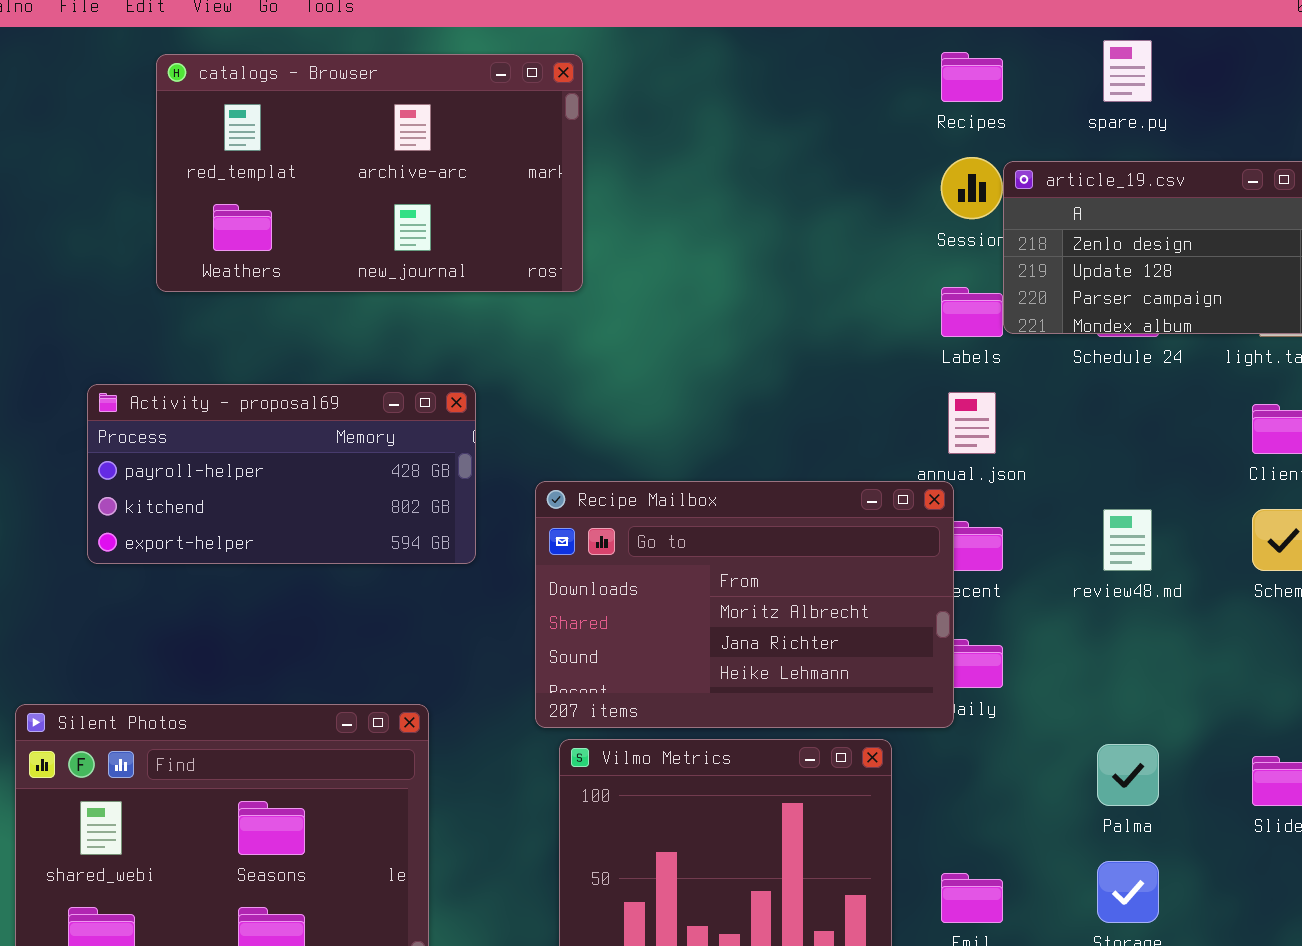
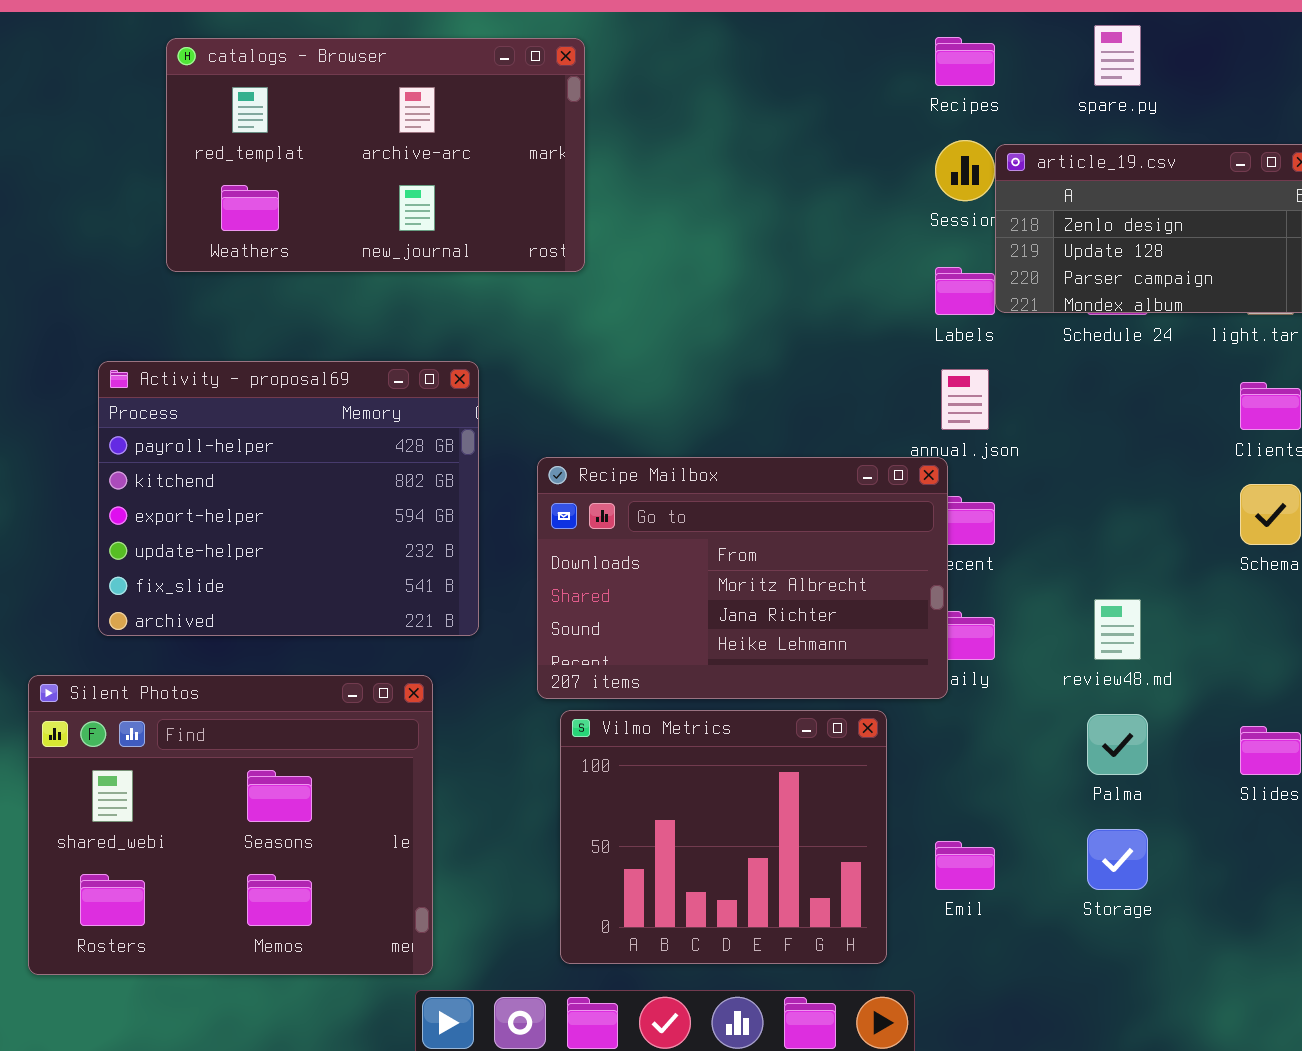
Activity - proposal69: [87,384,476,564] -> [98,361,479,636], resized
review48.md: [1103,509,1152,571] -> [1094,599,1141,660], moved

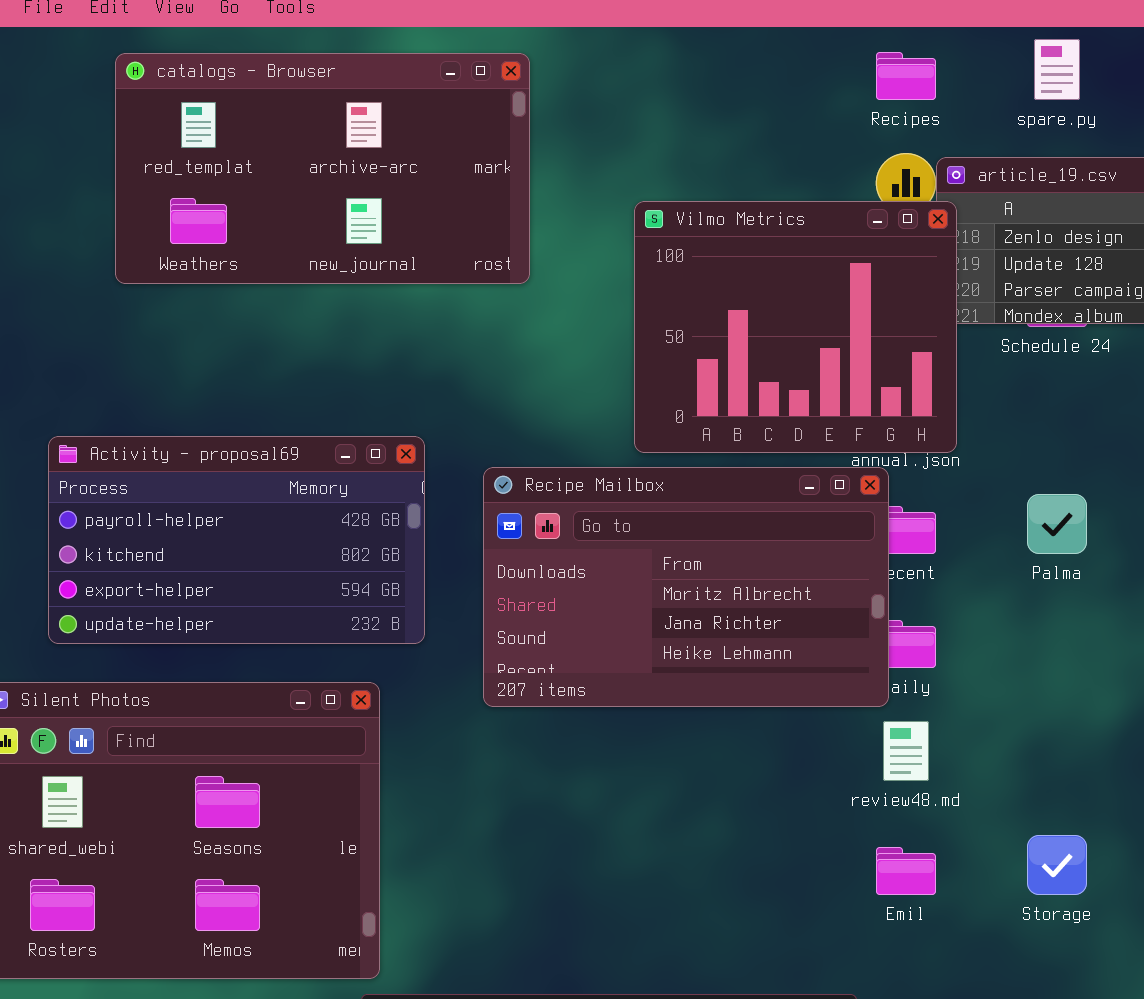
Activity - proposal69: [98,361,479,636] -> [48,436,425,644], resized
review48.md: [1094,599,1141,660] -> [883,721,929,781], moved
Vilmo Metrics: [560,710,887,964] -> [634,201,957,453], moved
Palma: [1087,714,1148,775] -> [1027,494,1087,554], moved

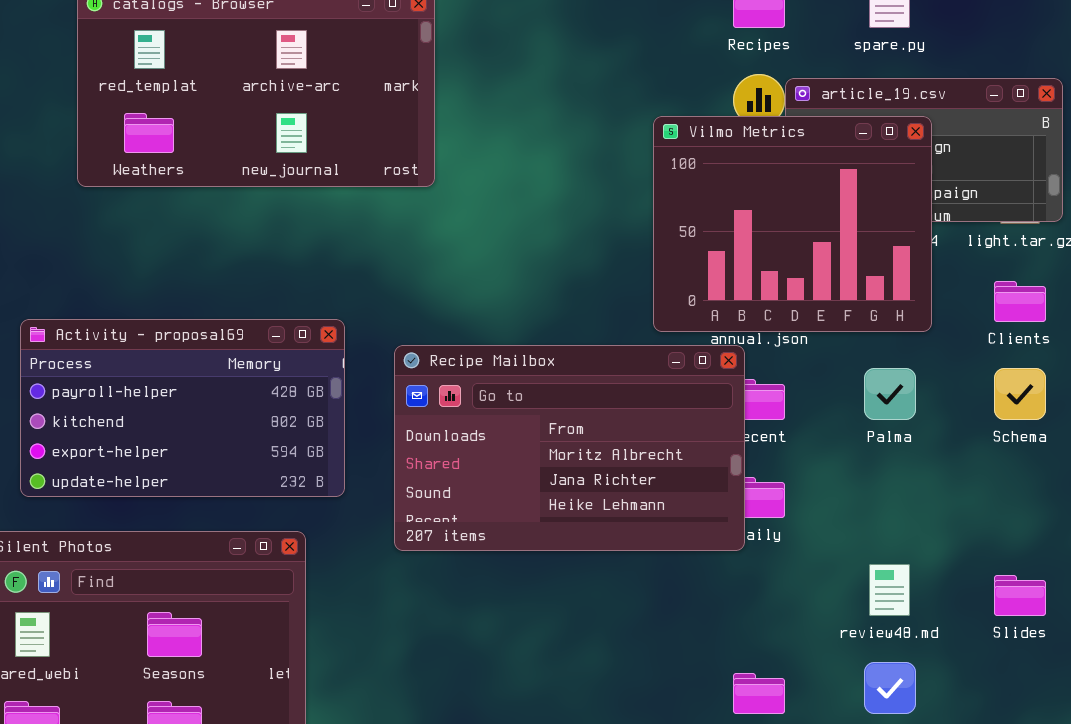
Vilmo Metrics: [634,201,957,453] -> [653,116,932,332], moved
review48.md: [883,721,929,781] -> [869,564,910,616], moved

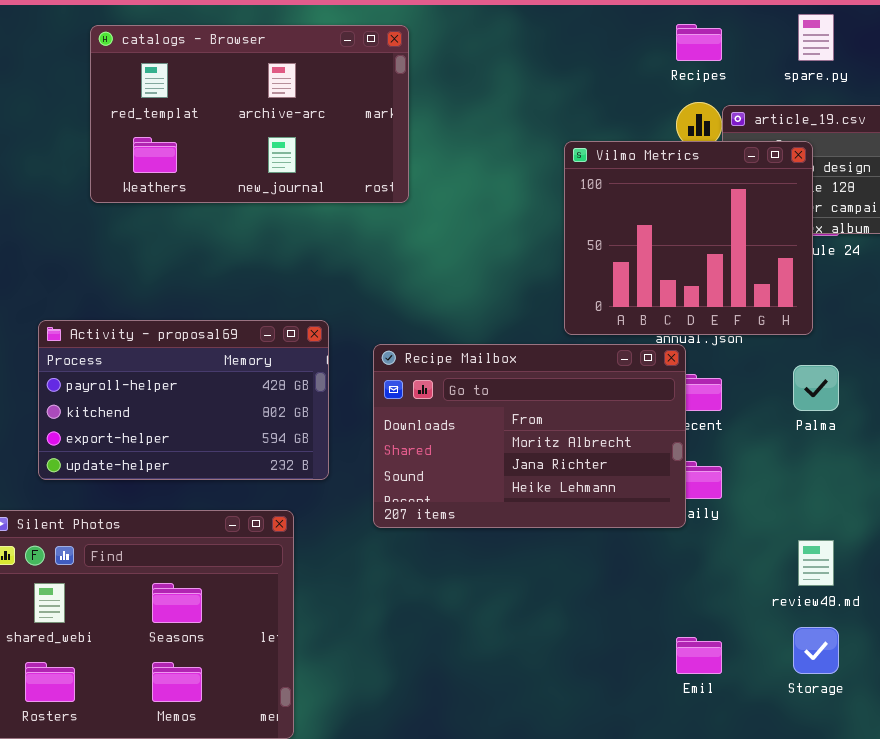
Vilmo Metrics: [653,116,932,332] -> [564,141,813,335], moved

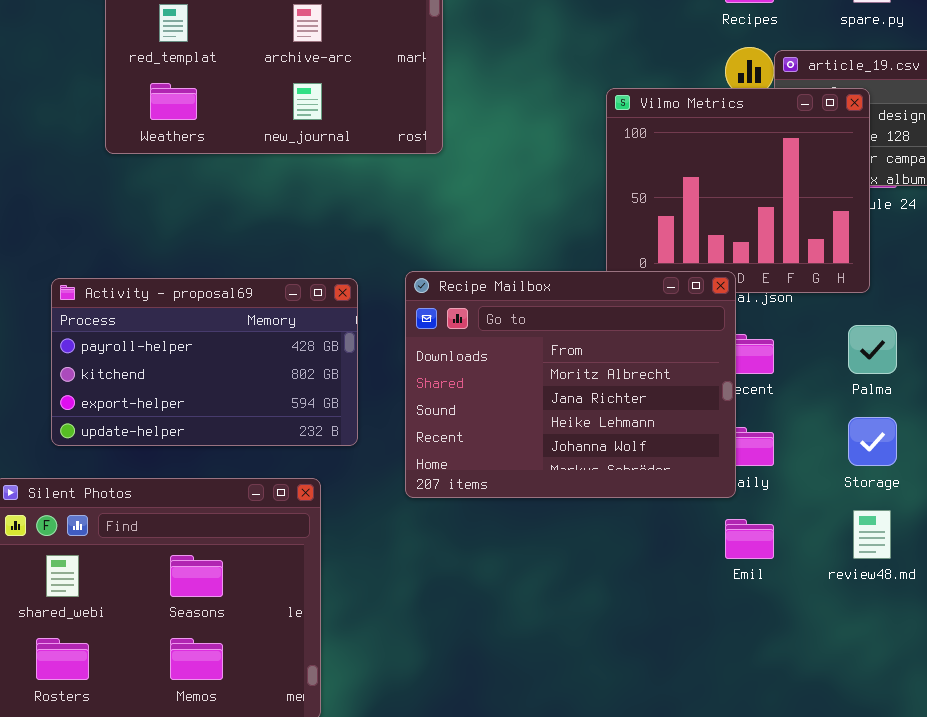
Recipe Mailbox: [373,344,686,528] -> [405,271,736,498], resized
Storage: [793,627,839,674] -> [848,417,897,466], moved
Emil: [676,637,722,674] -> [725,519,774,559], moved

